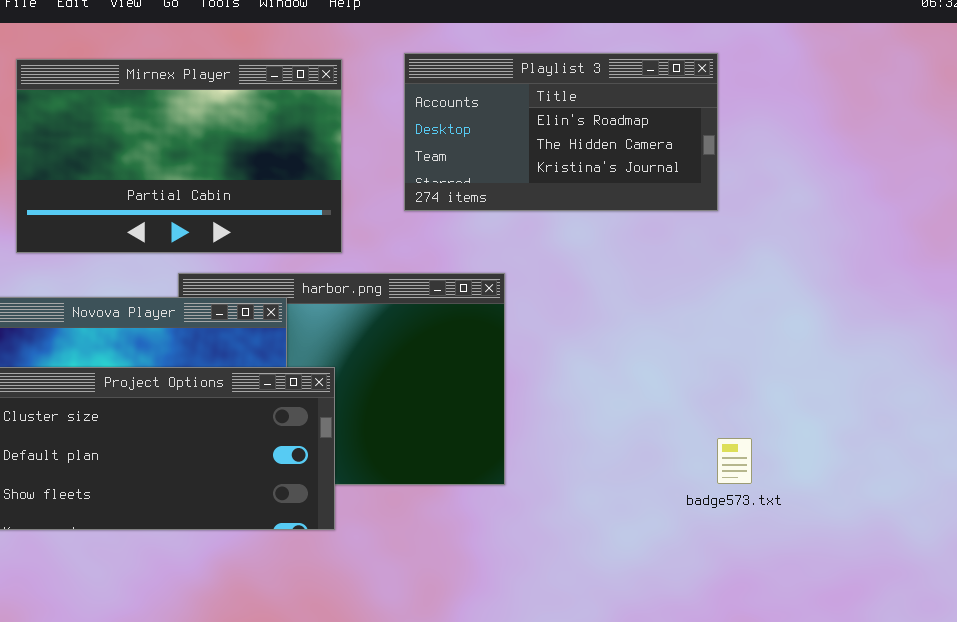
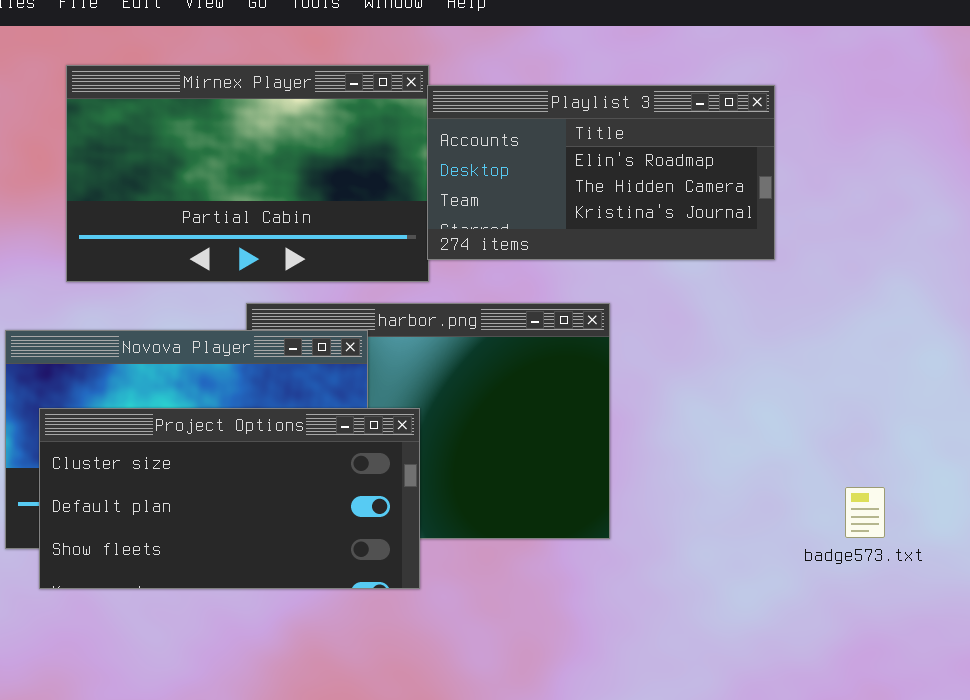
Playlist 3: [404,53,718,211] -> [427,85,775,260], moved

